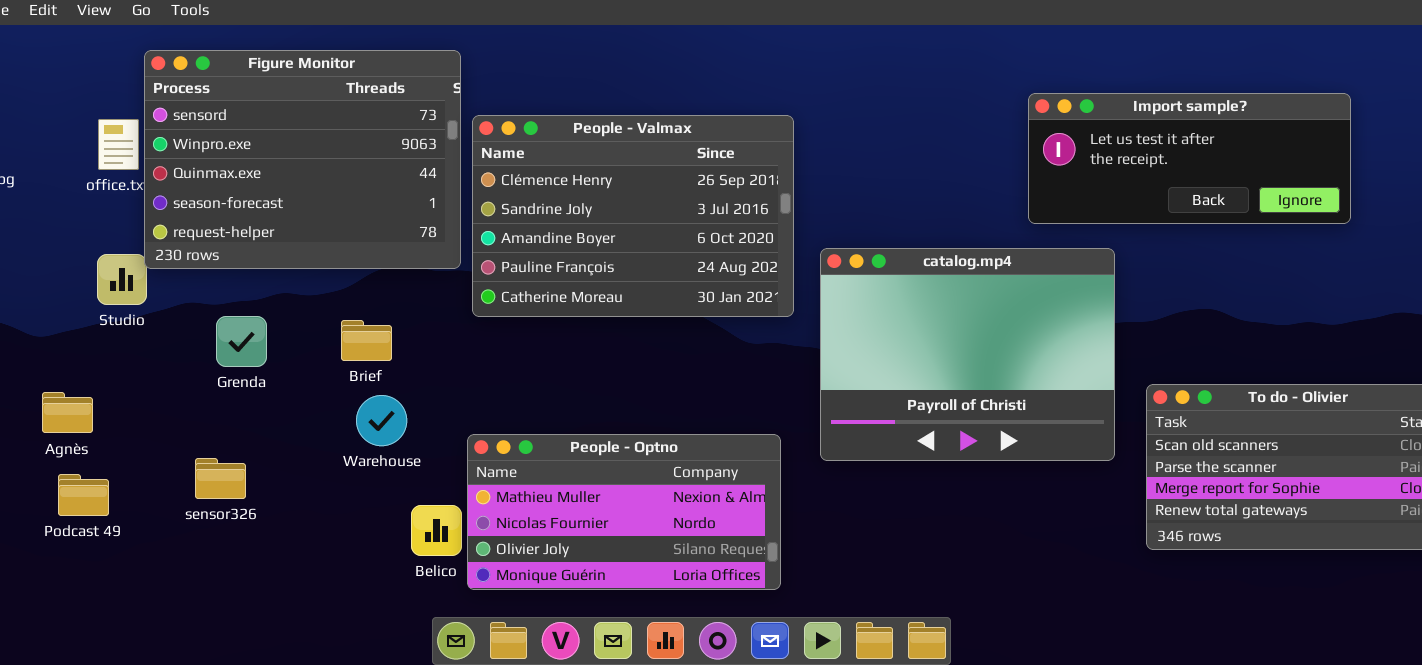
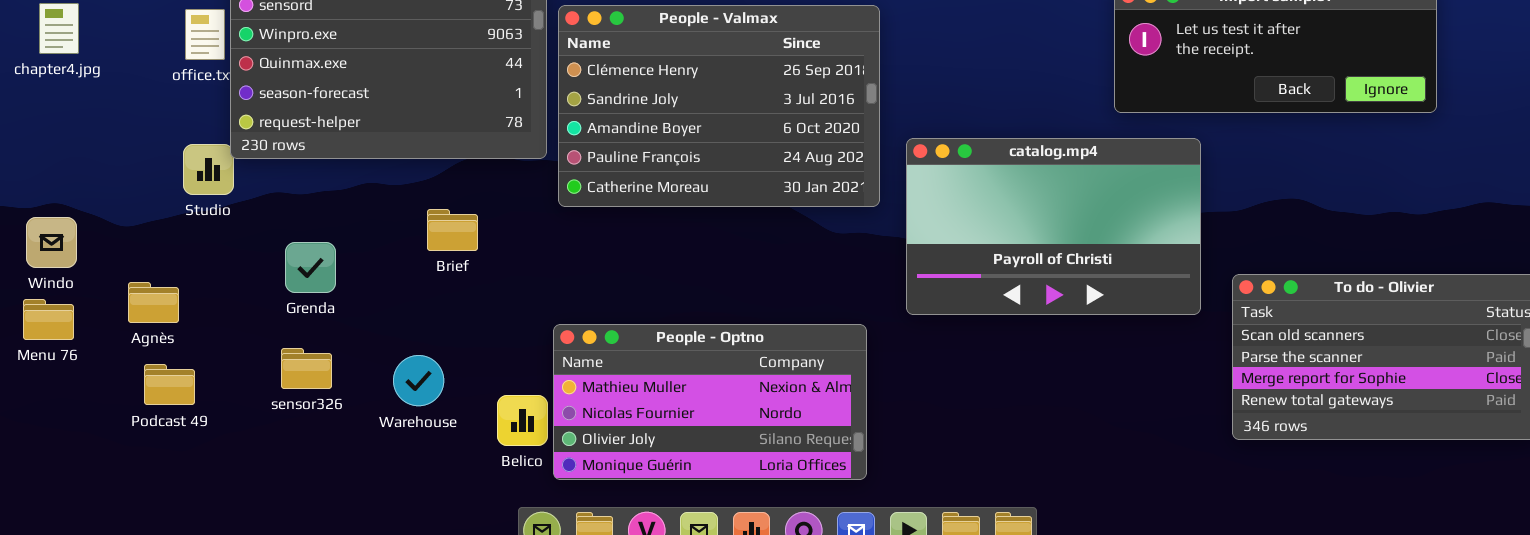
catalog.mp4: [820,248,1115,461] -> [906,138,1201,315], resized
Grenda: [216,316,267,367] -> [285,242,336,293], moved
Warehouse: [356,395,407,446] -> [393,355,444,406], moved

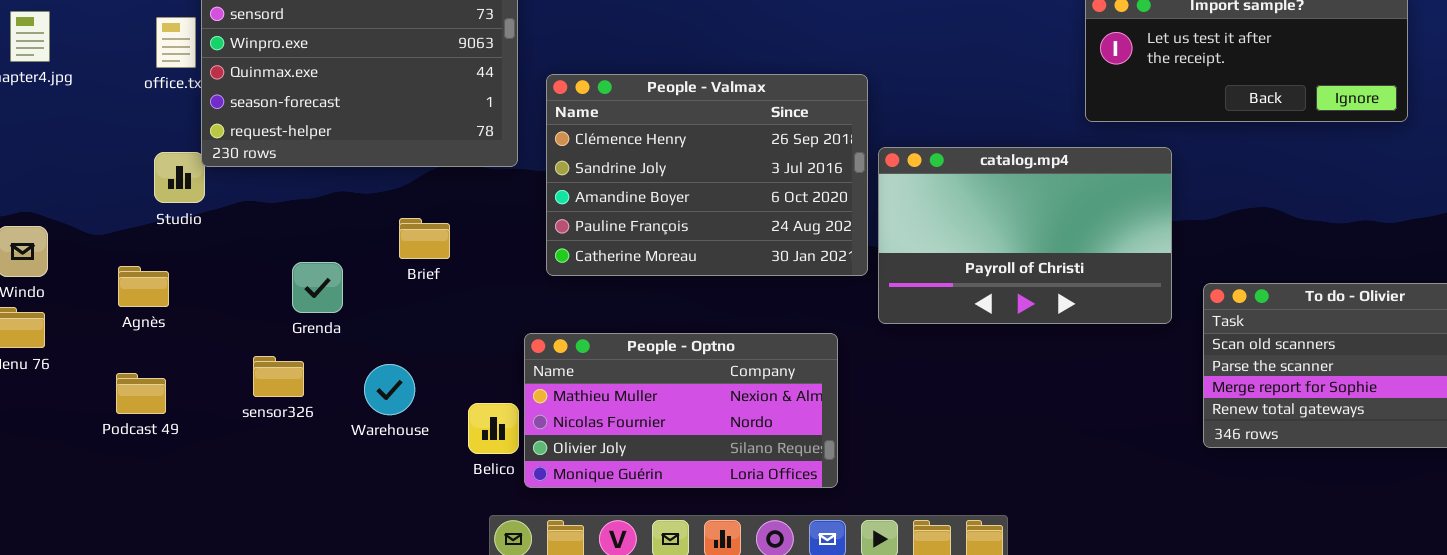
People - Valmax: [558,5,880,207] -> [546,74,868,276], moved
Grenda: [285,242,336,293] -> [292,262,343,313], moved
Agnès: [128,282,179,323] -> [118,266,169,307], moved

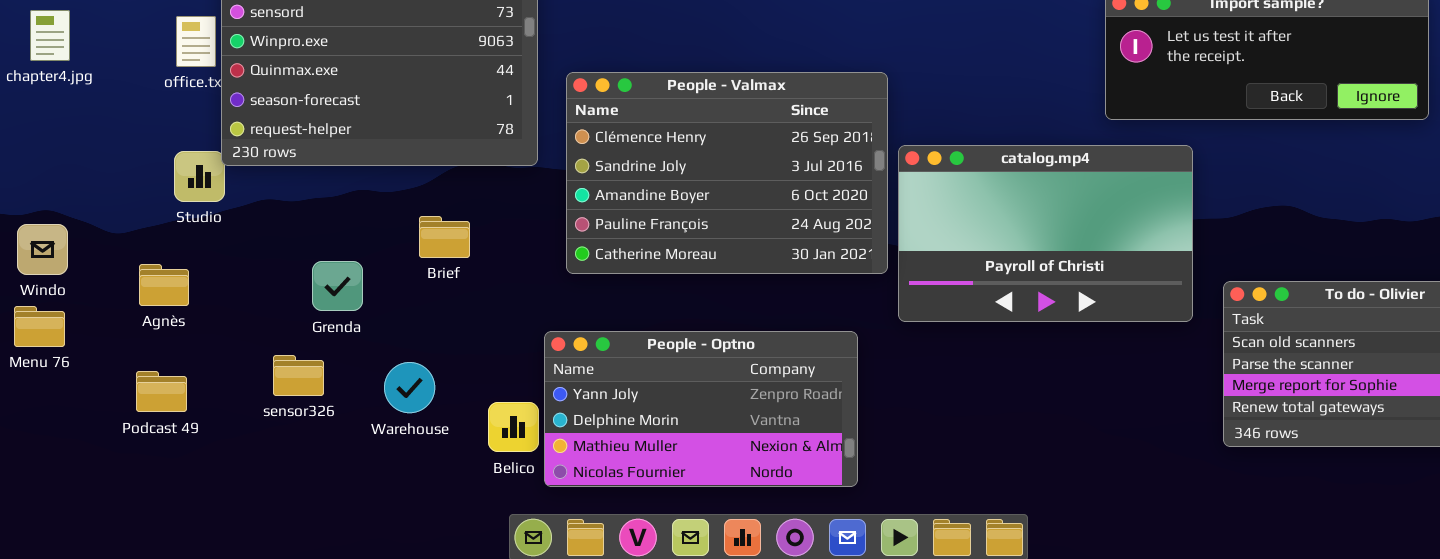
People - Optno: [524,333,838,488] -> [544,331,858,487], scrolled up 2 rows

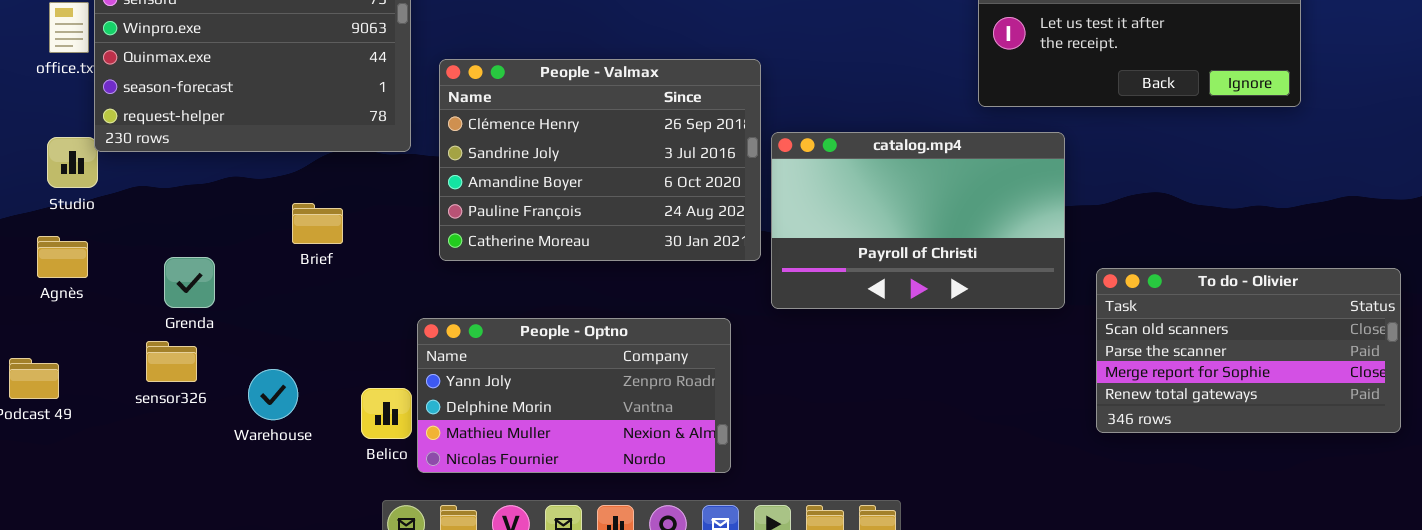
Grenda: [312,261,363,311] -> [164,257,215,308], moved
Agnès: [139,264,189,306] -> [37,236,88,278], moved
Warehouse: [384,362,435,413] -> [248,369,298,420], moved

